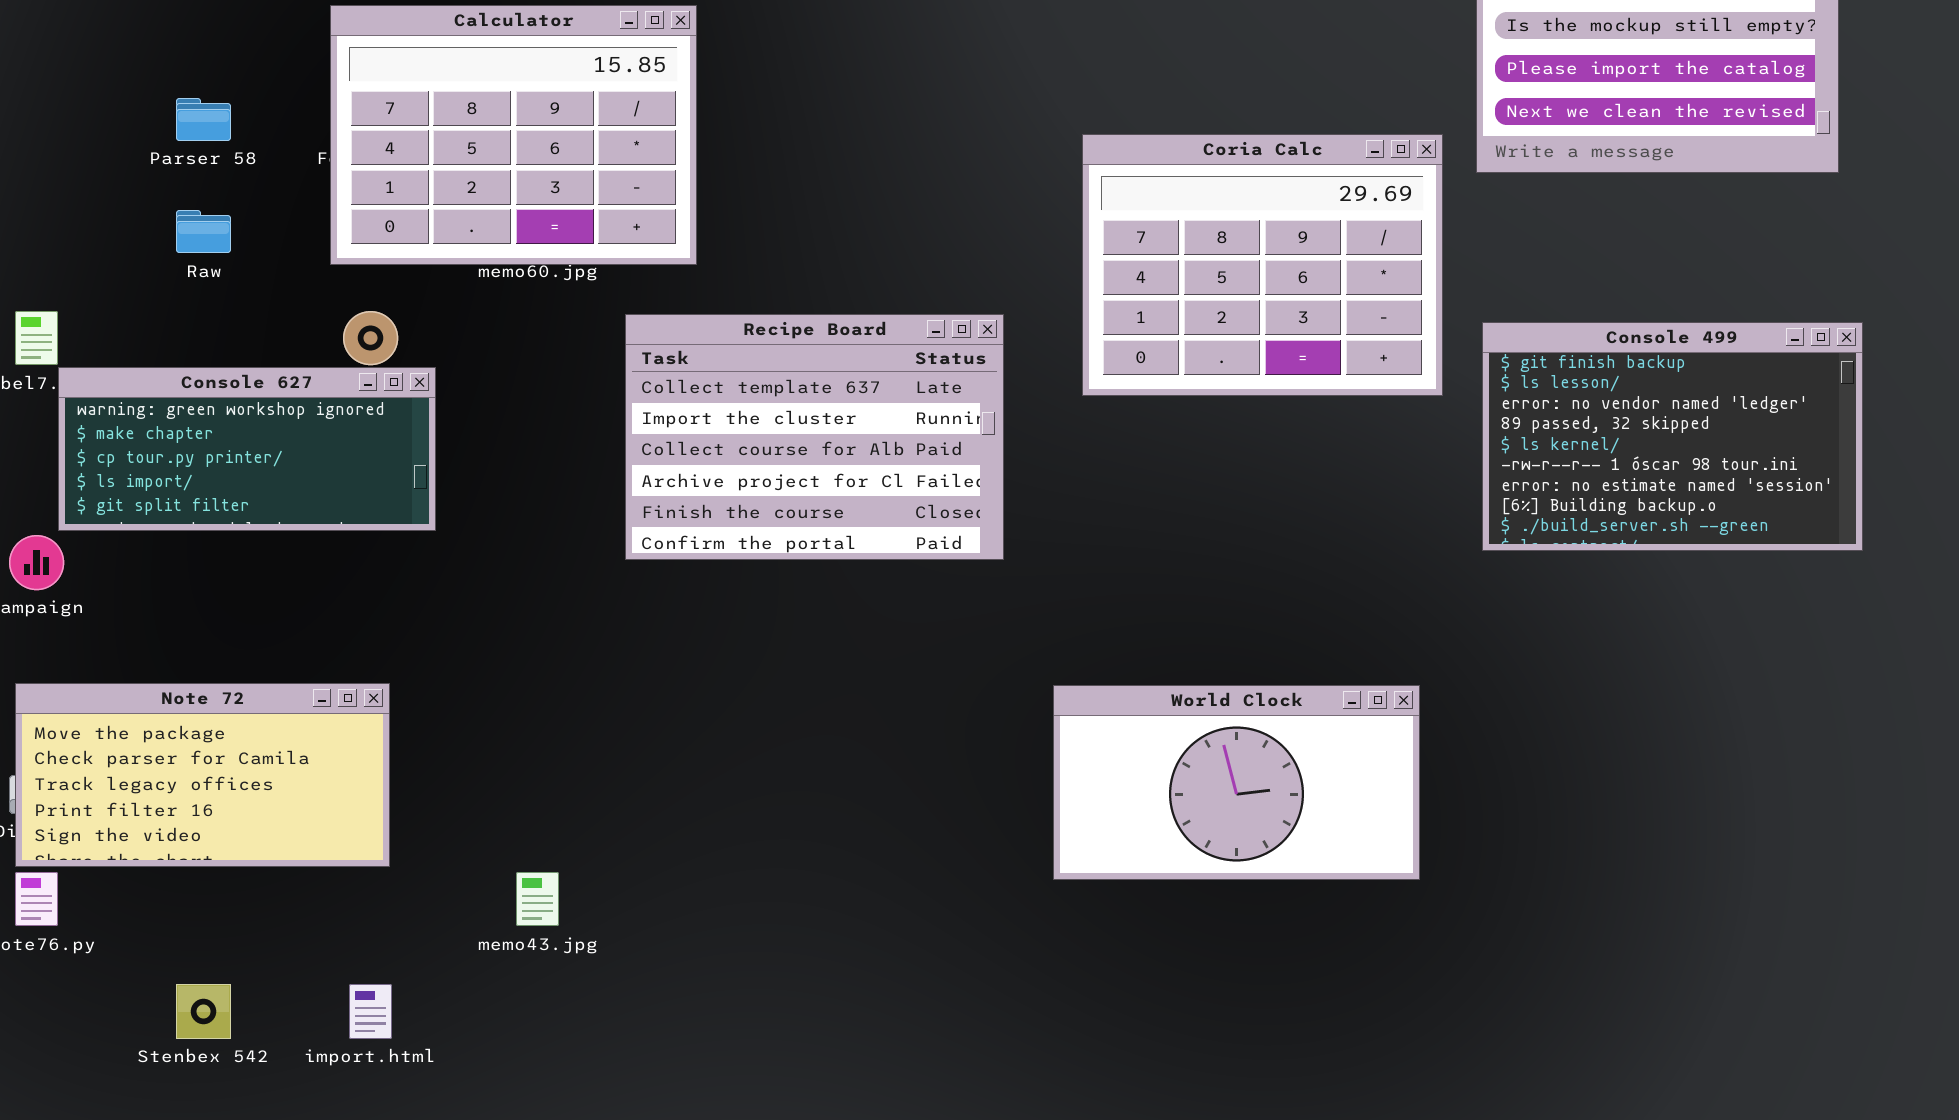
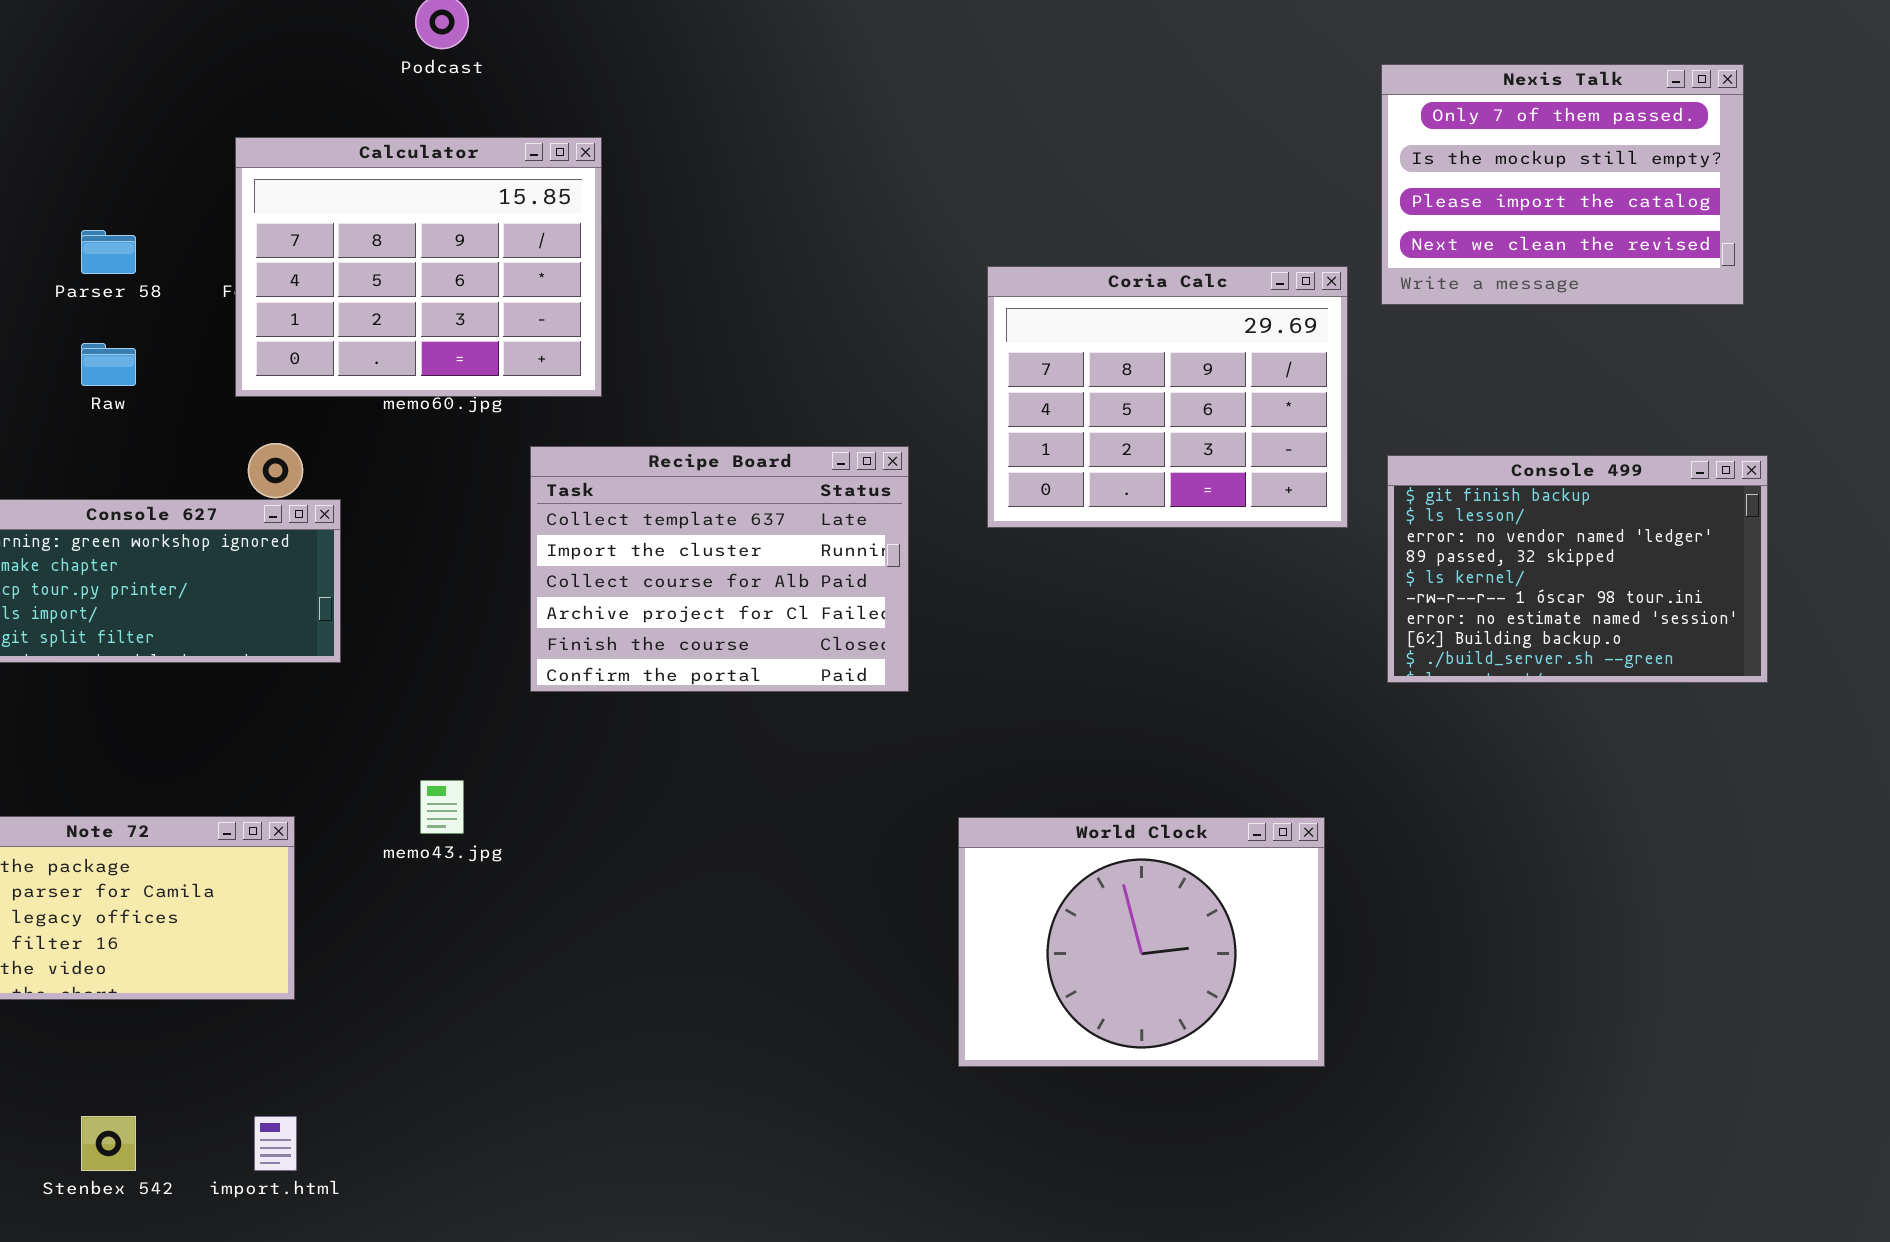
World Clock: [1053,685,1420,880] -> [958,817,1325,1067], resized
memo43.jpg: [516,872,559,926] -> [420,780,464,834], moved

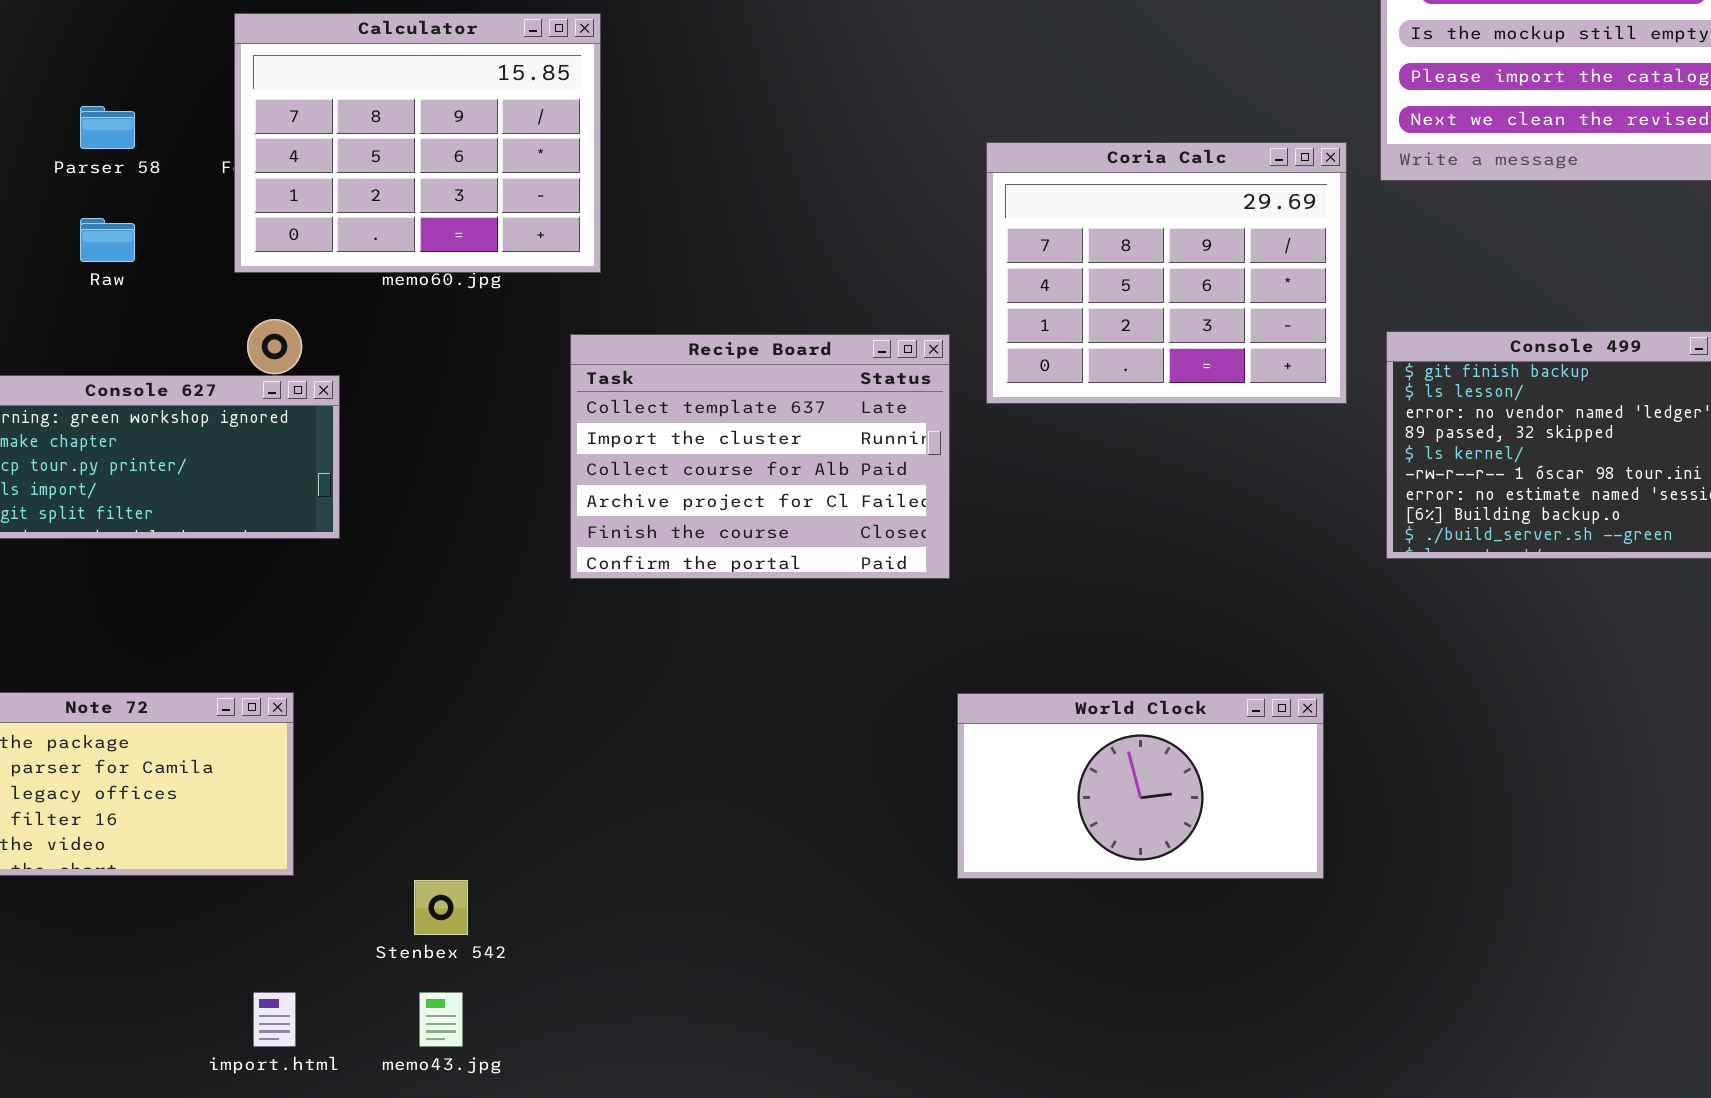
Recipe Board: [530,446,909,692] -> [570,334,950,579], moved
memo43.jpg: [420,780,464,834] -> [419,992,463,1047], moved
World Clock: [958,817,1325,1067] -> [957,693,1324,879], resized
Stenbex 542: [81,1116,136,1171] -> [414,880,468,935], moved

